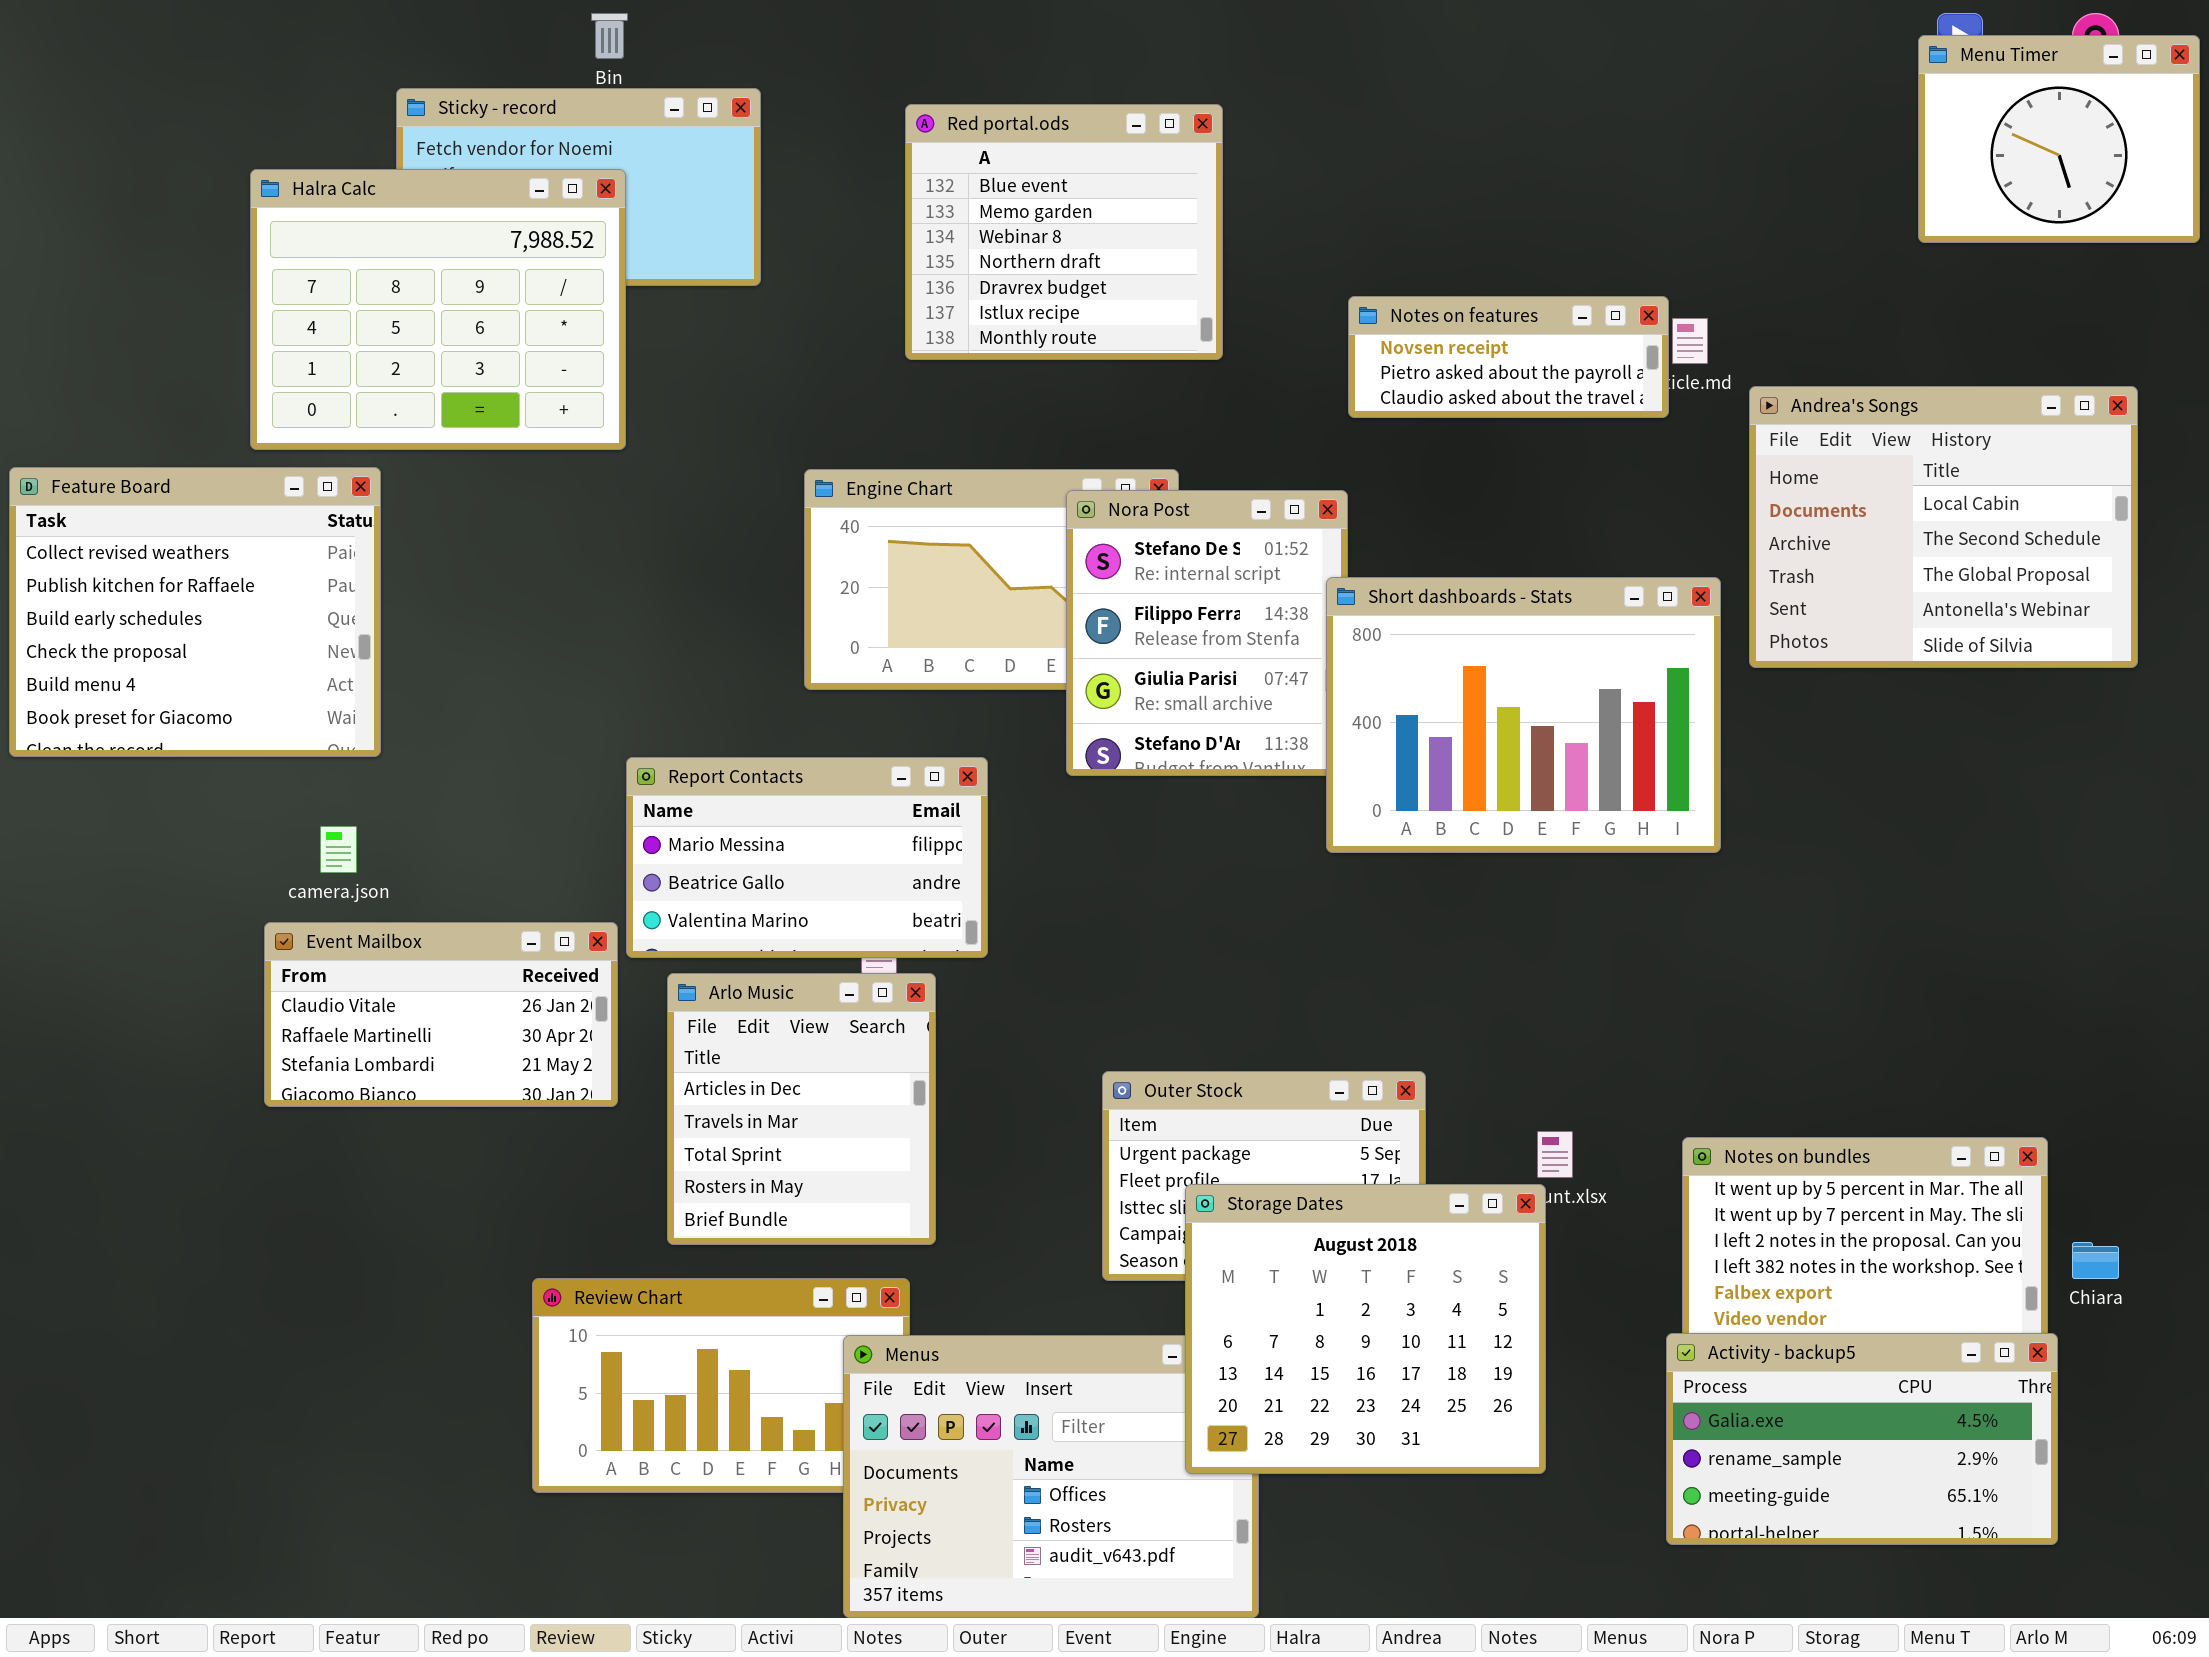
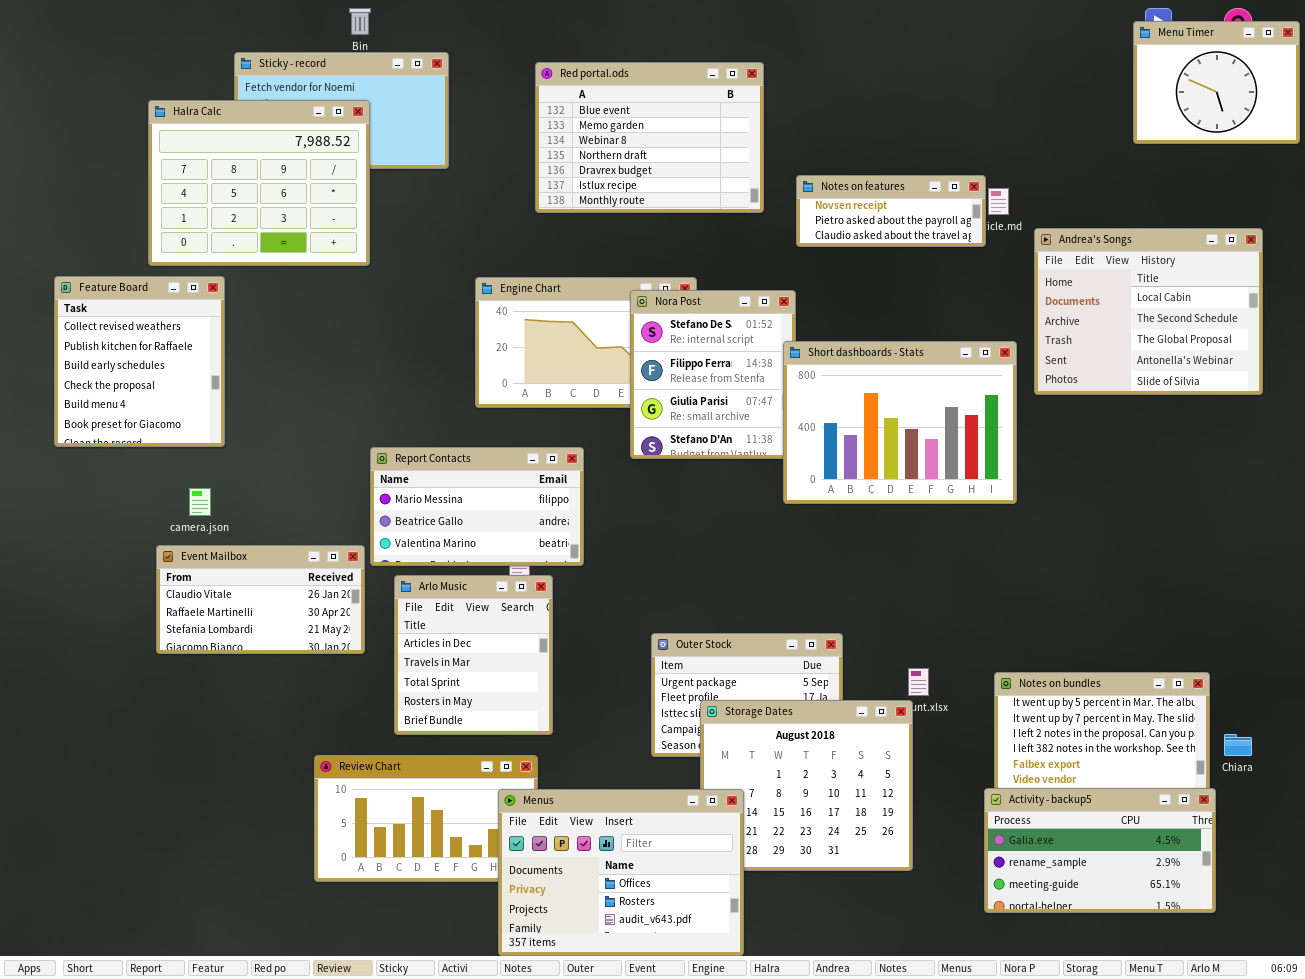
Red portal.ods: [905,104,1223,360] -> [535,62,764,213], resized
Feature Board: [9,467,381,757] -> [54,276,225,447], resized
Menus: [843,1335,1259,1618] -> [498,789,744,956], raised

